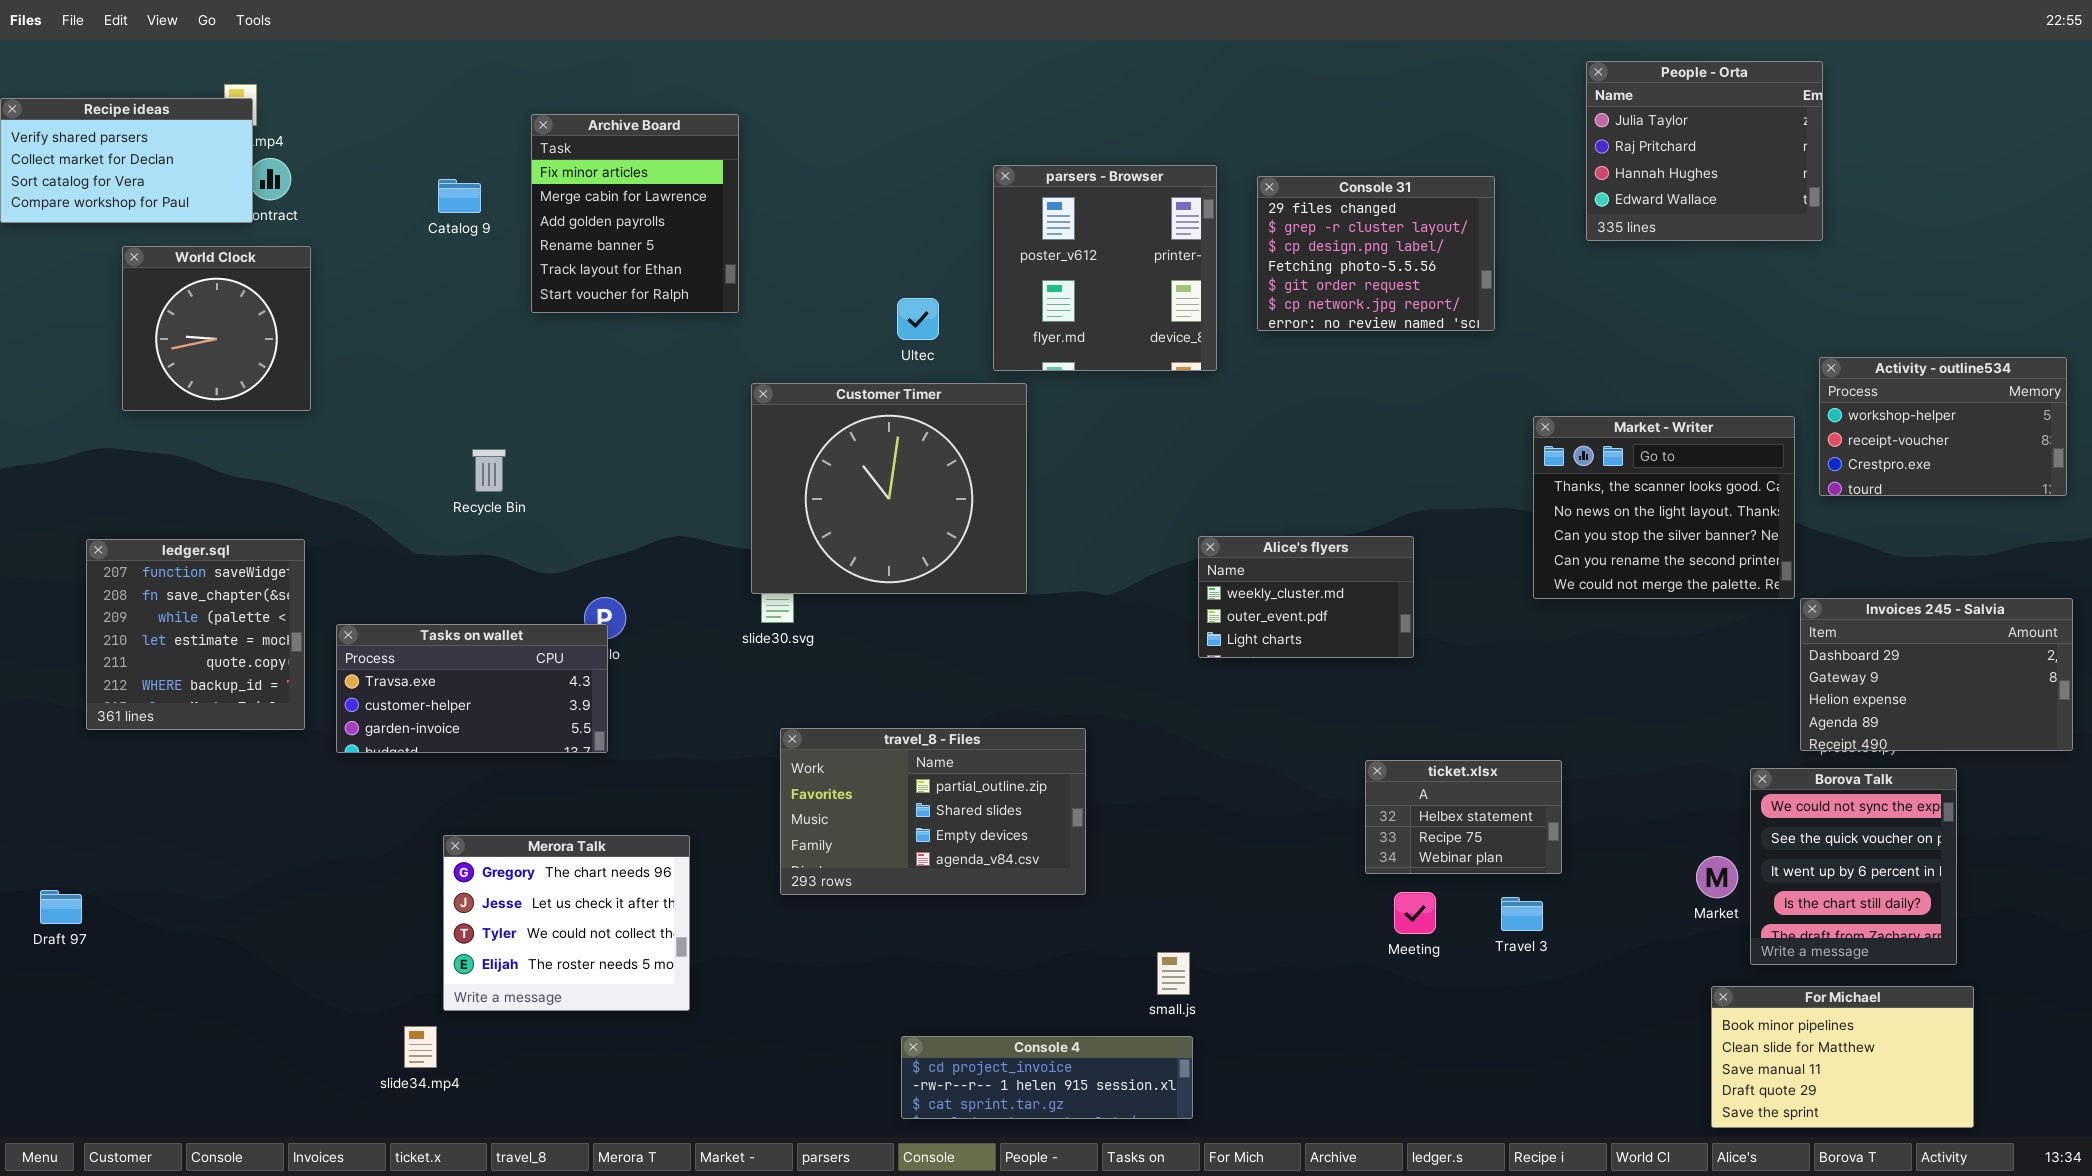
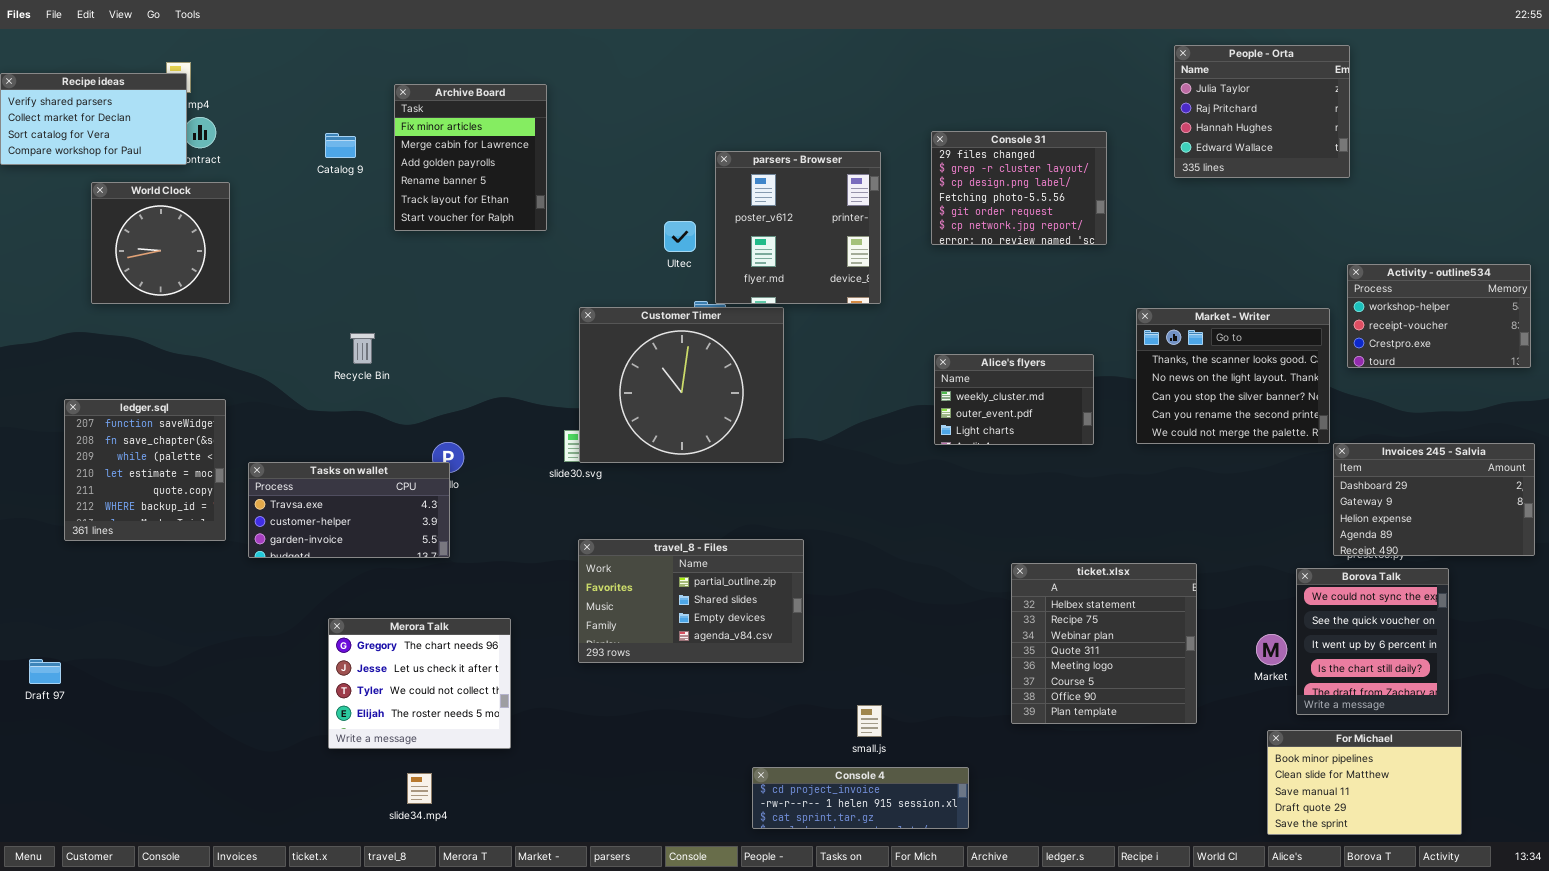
parsers - Browser: [993,165,1217,371] -> [715,151,881,304], moved
Customer Timer: [751,383,1027,594] -> [579,307,784,463], moved
Alice's flyers: [1198,536,1414,658] -> [934,354,1094,445], moved
ticket.xlsx: [1365,760,1562,874] -> [1011,563,1197,724], resized
slide34.mp4: [404,1026,437,1068] -> [407,773,432,804], moved
Console 4: [901,1036,1193,1119] -> [752,767,969,829], moved

